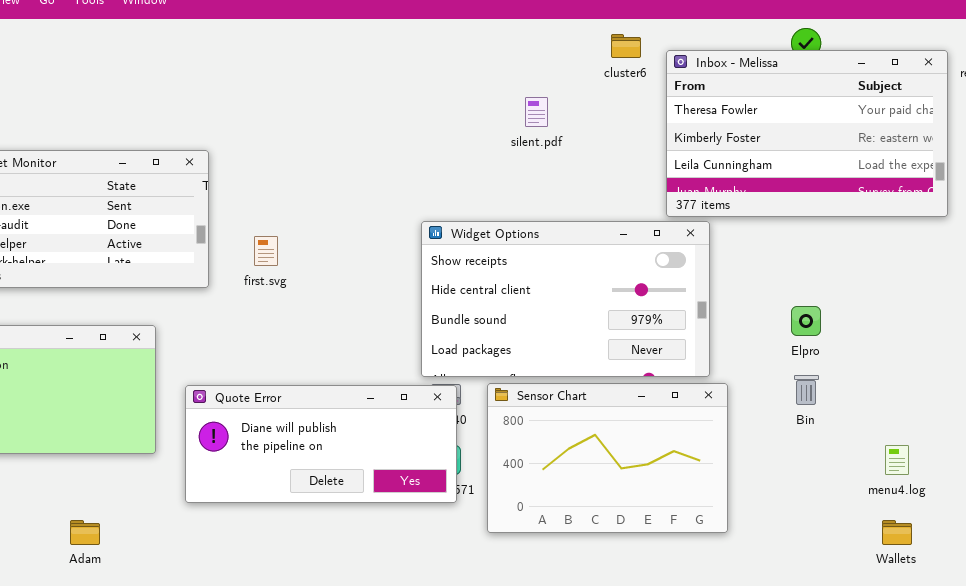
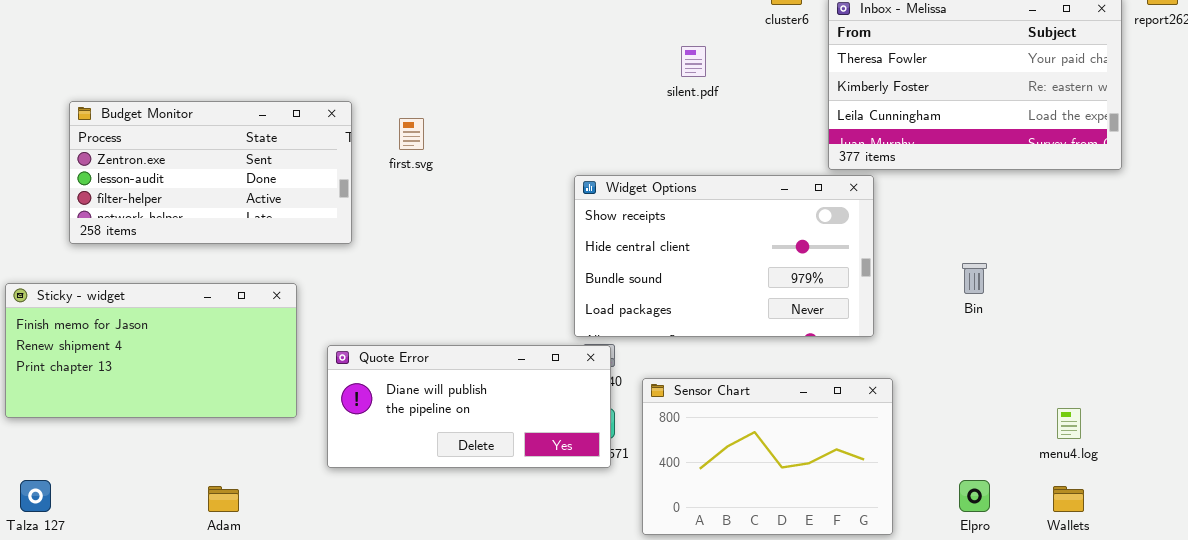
first.svg: [254,236,278,266] -> [399,118,424,150], moved
Elpro: [791,306,821,336] -> [959,480,990,512], moved
Bin: [794,375,819,405] -> [962,263,987,294], moved
Sensor Chart: [487,383,728,533] -> [642,378,893,535], moved

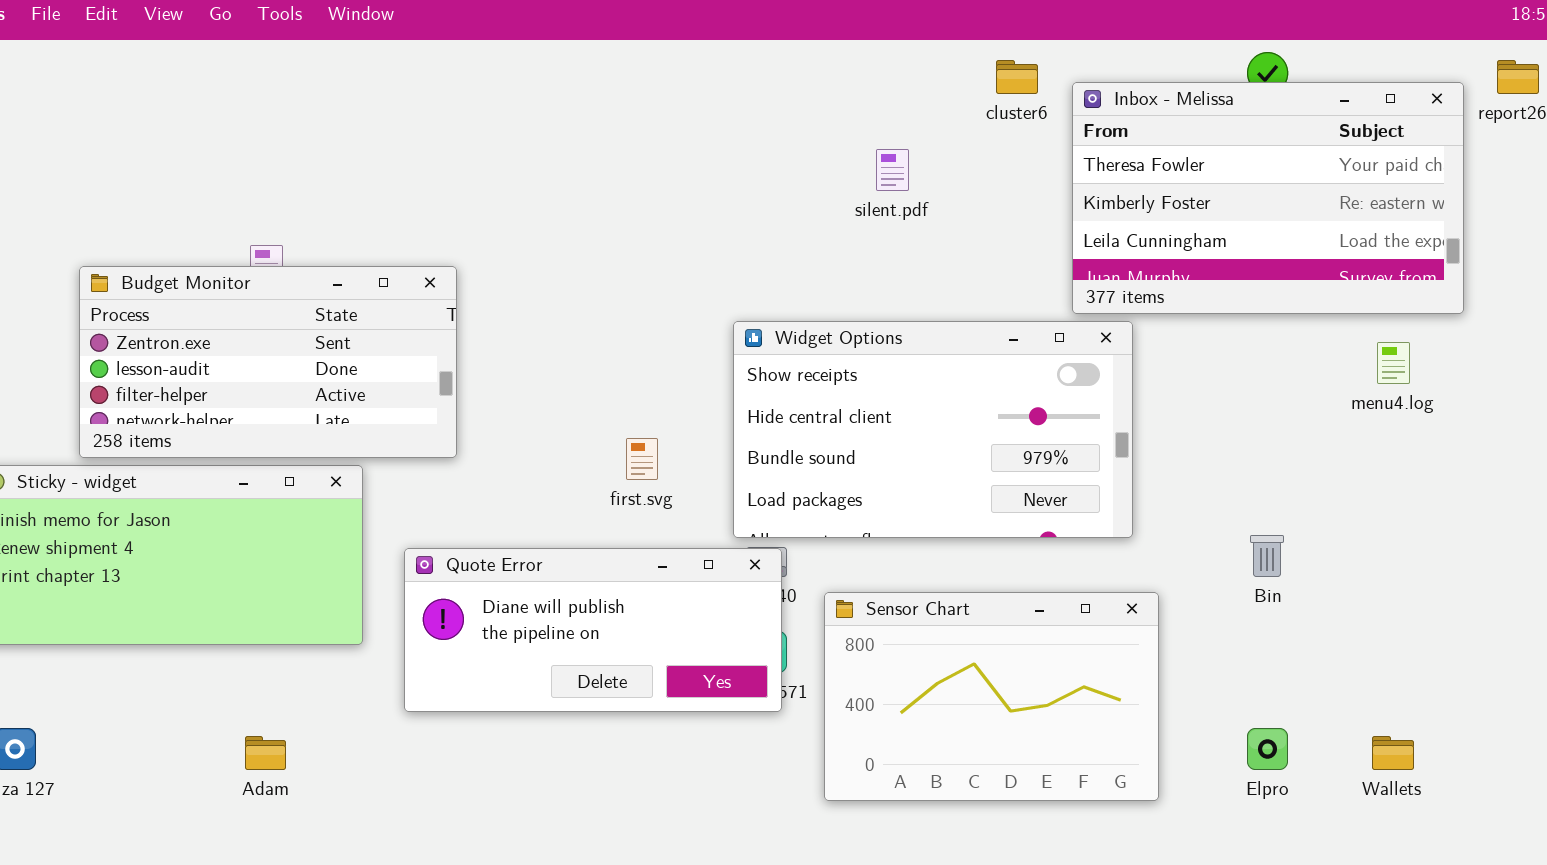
Budget Monitor: [69,101,352,244] -> [79,266,457,458], moved
first.svg: [399,118,424,150] -> [626,438,658,480], moved
Bin: [962,263,987,294] -> [1250,535,1284,577], moved
menu4.log: [1057,408,1081,439] -> [1377,342,1410,384], moved

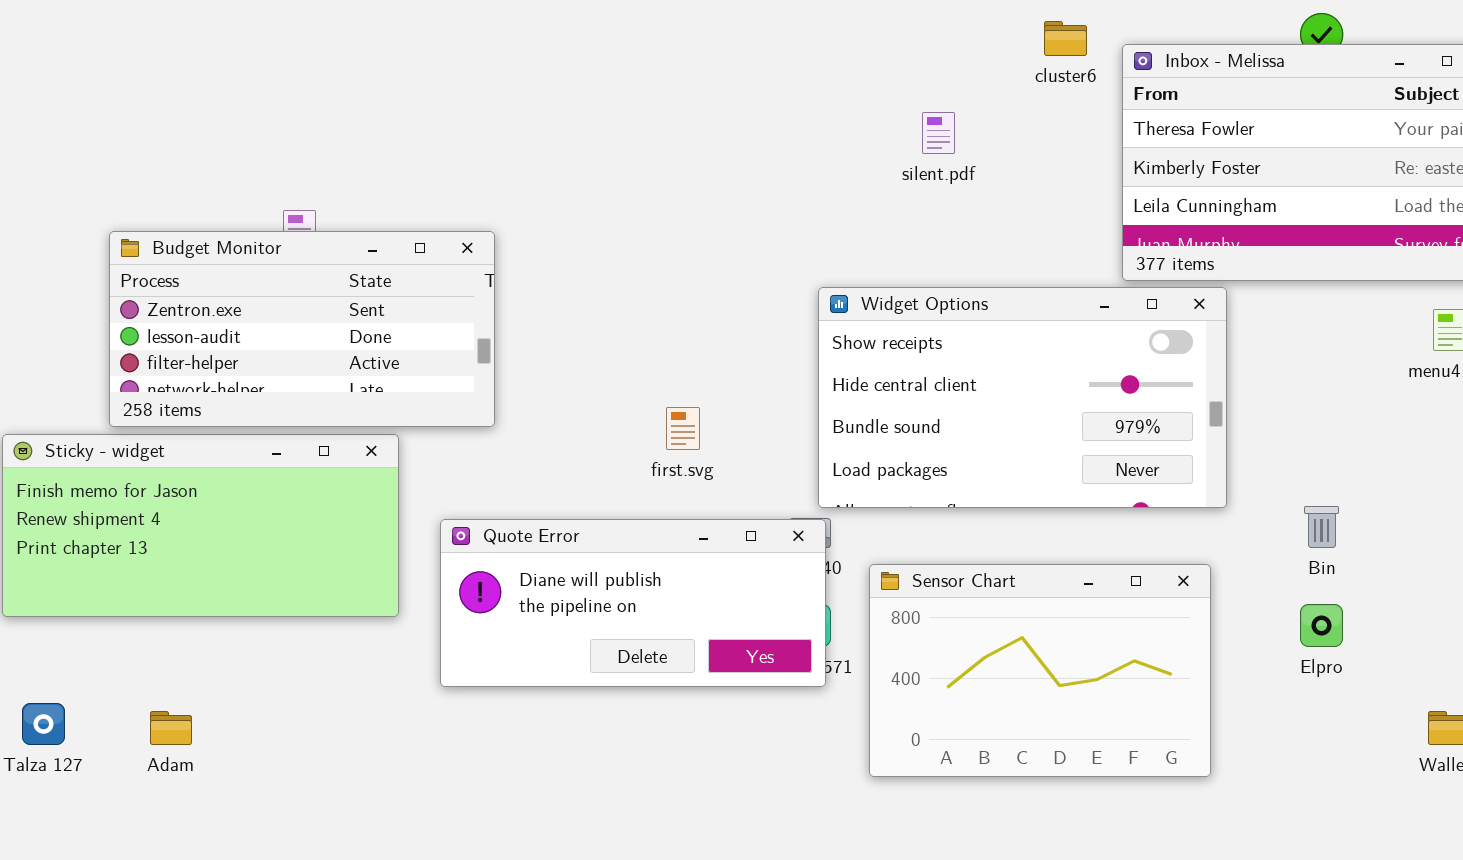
Widget Options: [733,321,1133,538] -> [818,287,1227,508], moved
Elpro: [1247,728,1288,770] -> [1300,604,1343,647], moved
Adam: [245,736,286,770] -> [150,711,192,745], moved

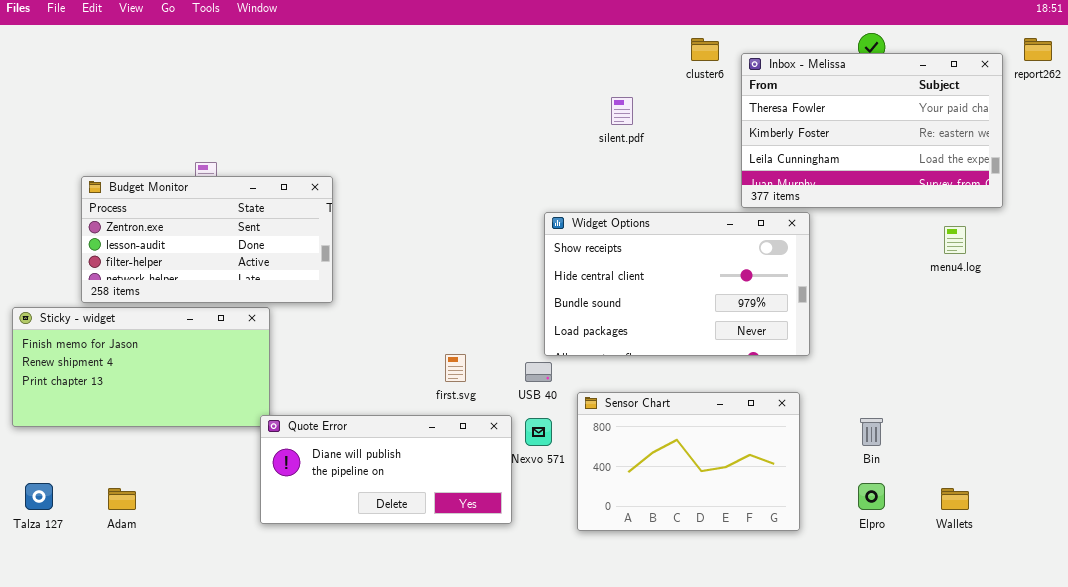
first.svg: [666,407,700,450] -> [445,354,466,382], moved
Bin: [1304,506,1339,548] -> [860,418,883,446], moved
Quote Error: [440,519,826,687] -> [260,415,512,524], moved
Elpro: [1300,604,1343,647] -> [858,483,885,510], moved

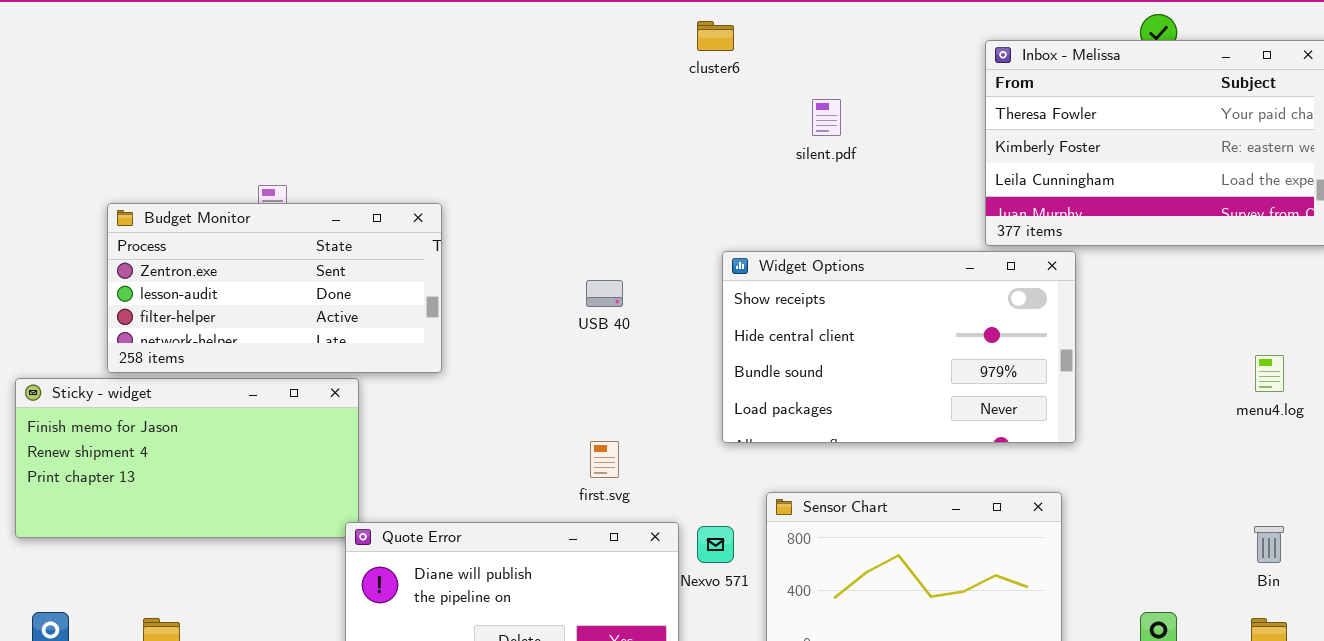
cluster6: [691,38,719,61] -> [697,21,734,51], moved
menu4.log: [944,226,966,254] -> [1255,355,1284,392], moved
USB 40: [525,362,552,382] -> [586,280,623,307], moved
Bin: [860,418,883,446] -> [1254,526,1284,563], moved

